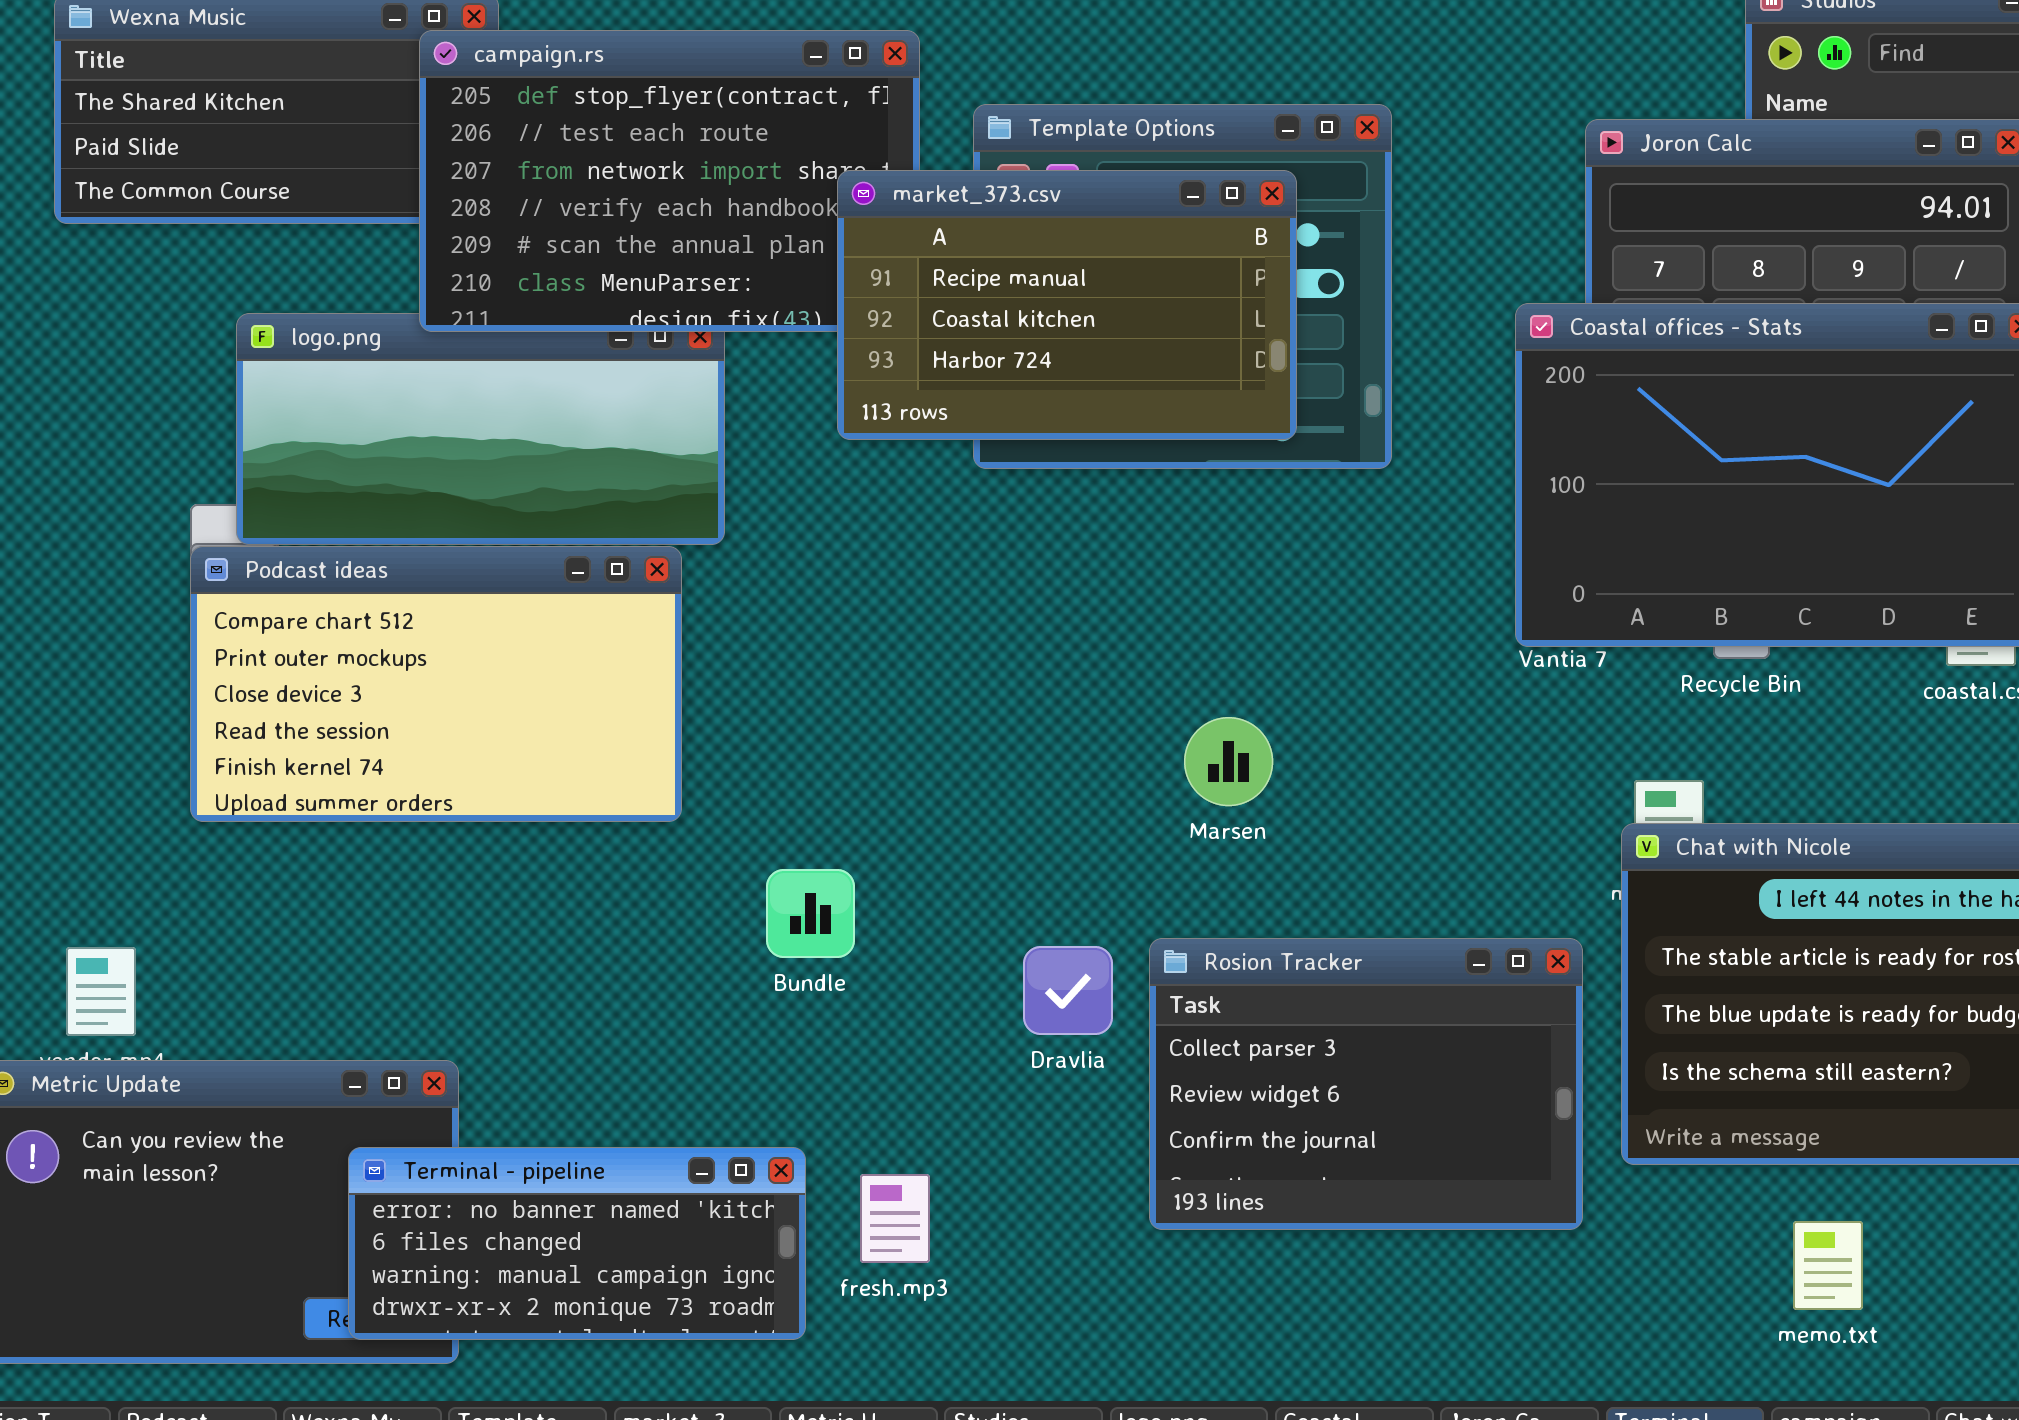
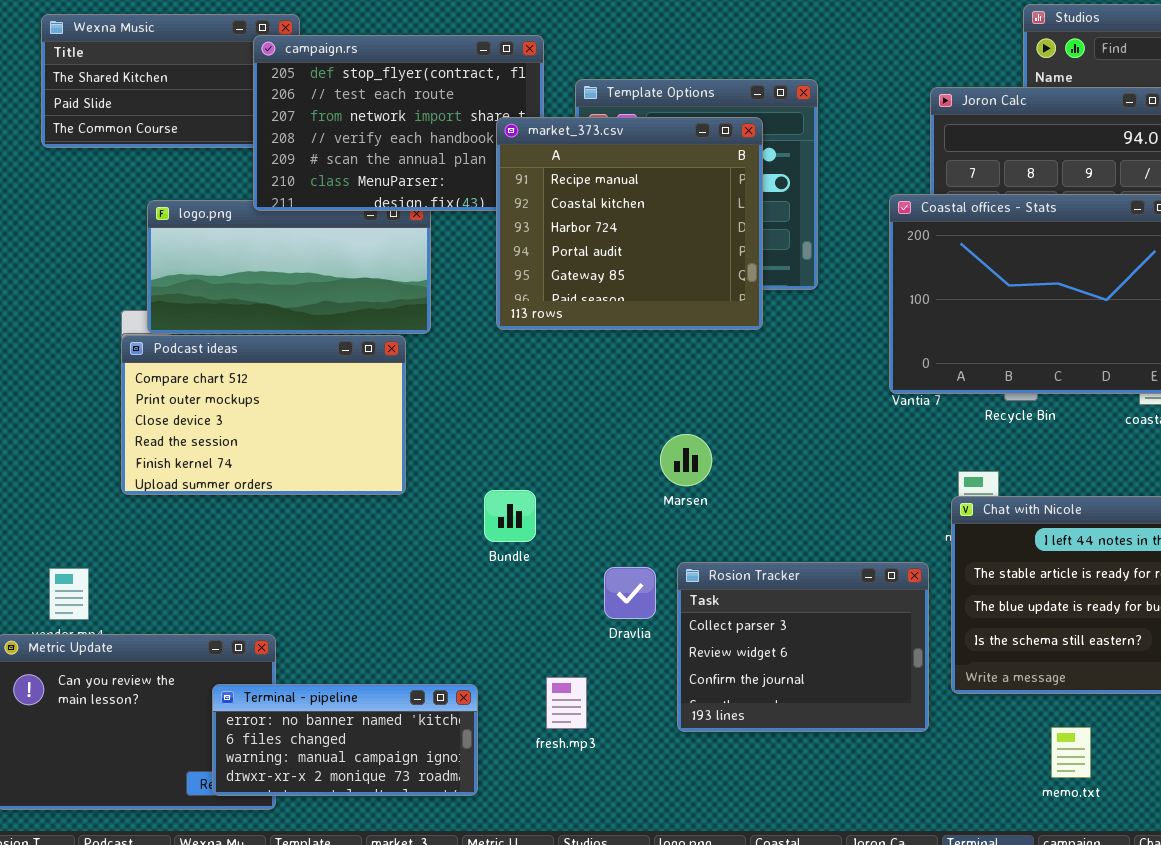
market_373.csv: [837,170,1297,440] -> [496,117,763,330], resized
Marsen: [1184,717,1273,806] -> [660,434,712,486], moved
Bundle: [766,869,855,958] -> [484,490,536,542], moved
fresh.mp3: [860,1174,930,1263] -> [546,677,587,729], moved

